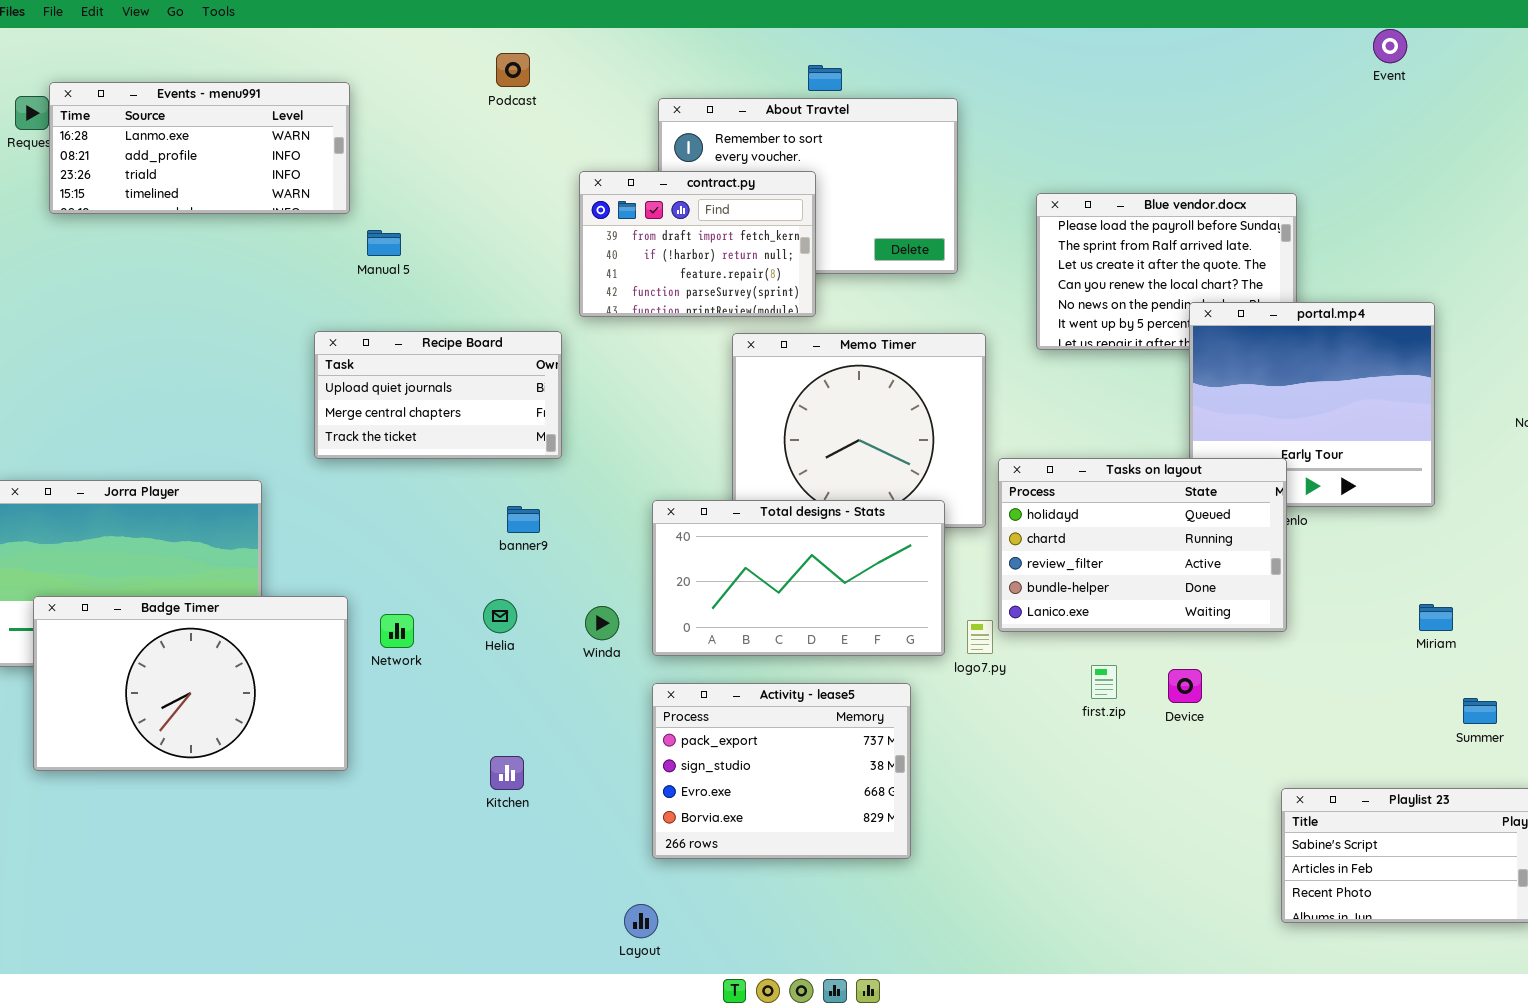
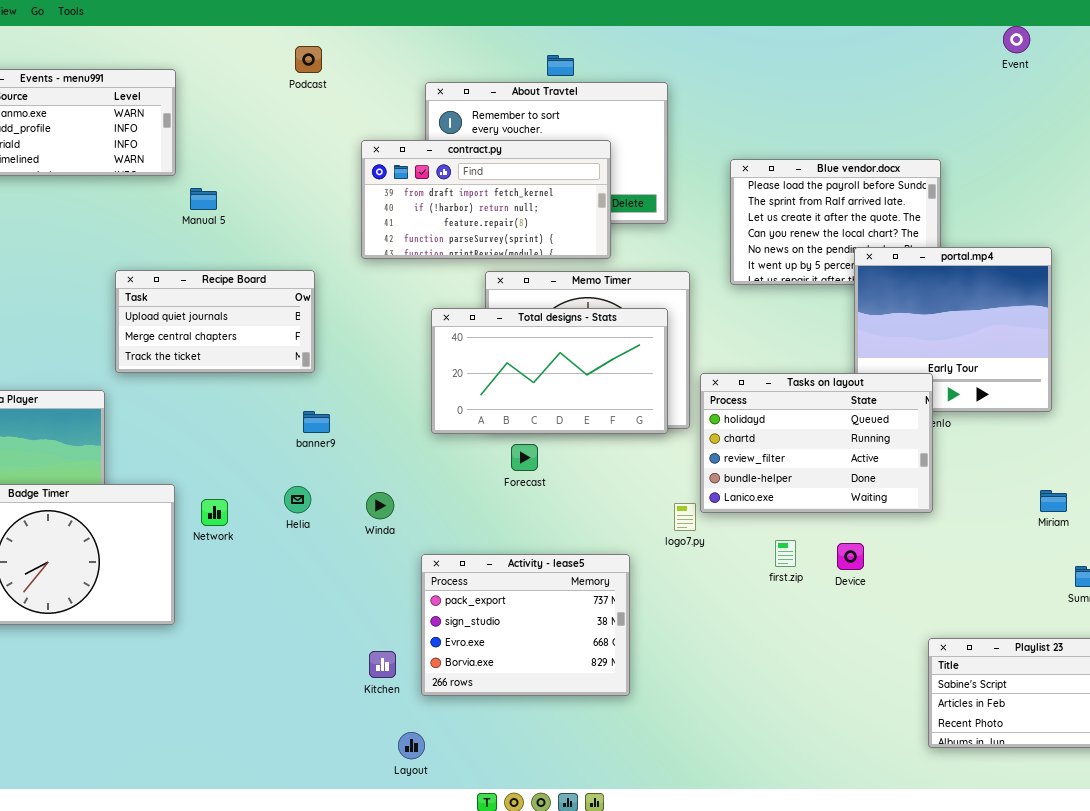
contract.py: [579,171,816,317] -> [361,140,611,259], resized
Recipe Board: [314,331,562,459] -> [115,270,315,373], moved
Total designs - Stats: [652,500,945,656] -> [431,308,668,434], moved
Kitchen: [490,756,524,790] -> [369,651,396,678], moved

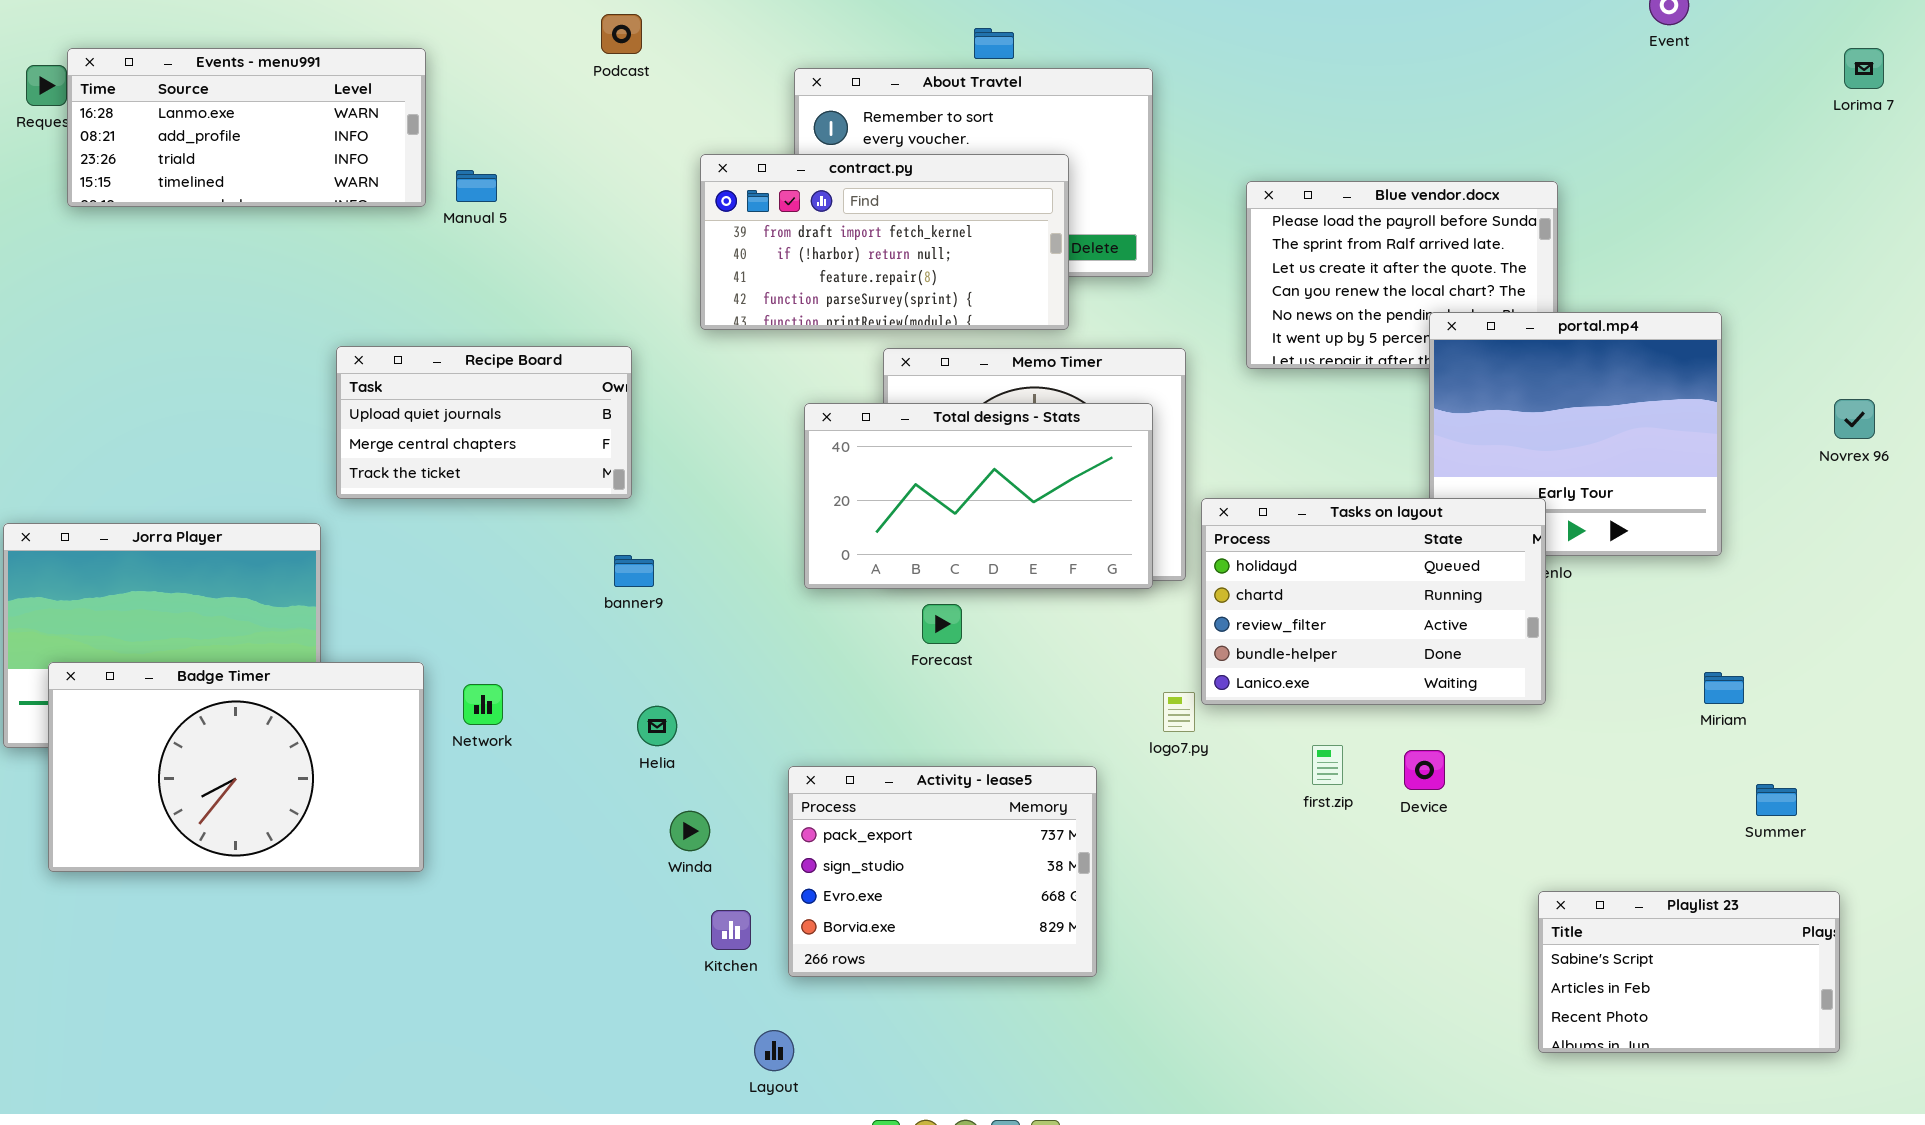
Manual 5: [190,188,217,210] -> [456,170,497,202], moved
Helia: [284,486,311,513] -> [637,706,677,746], moved
Winda: [366,492,394,519] -> [670,811,710,851], moved

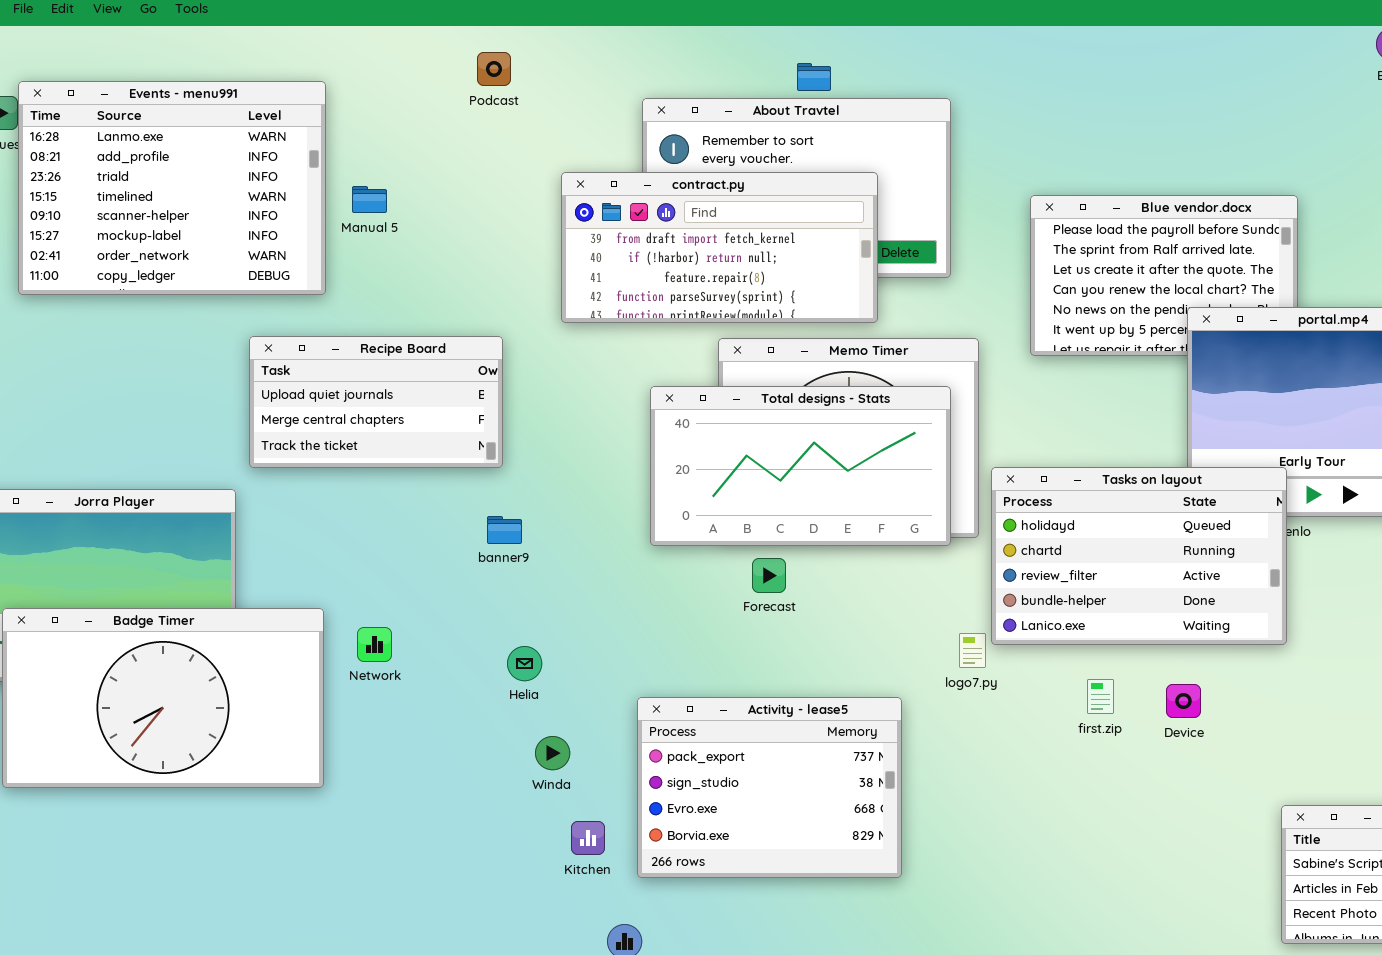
Events - menu991: [67,48,426,207] -> [18,81,326,295], resized

